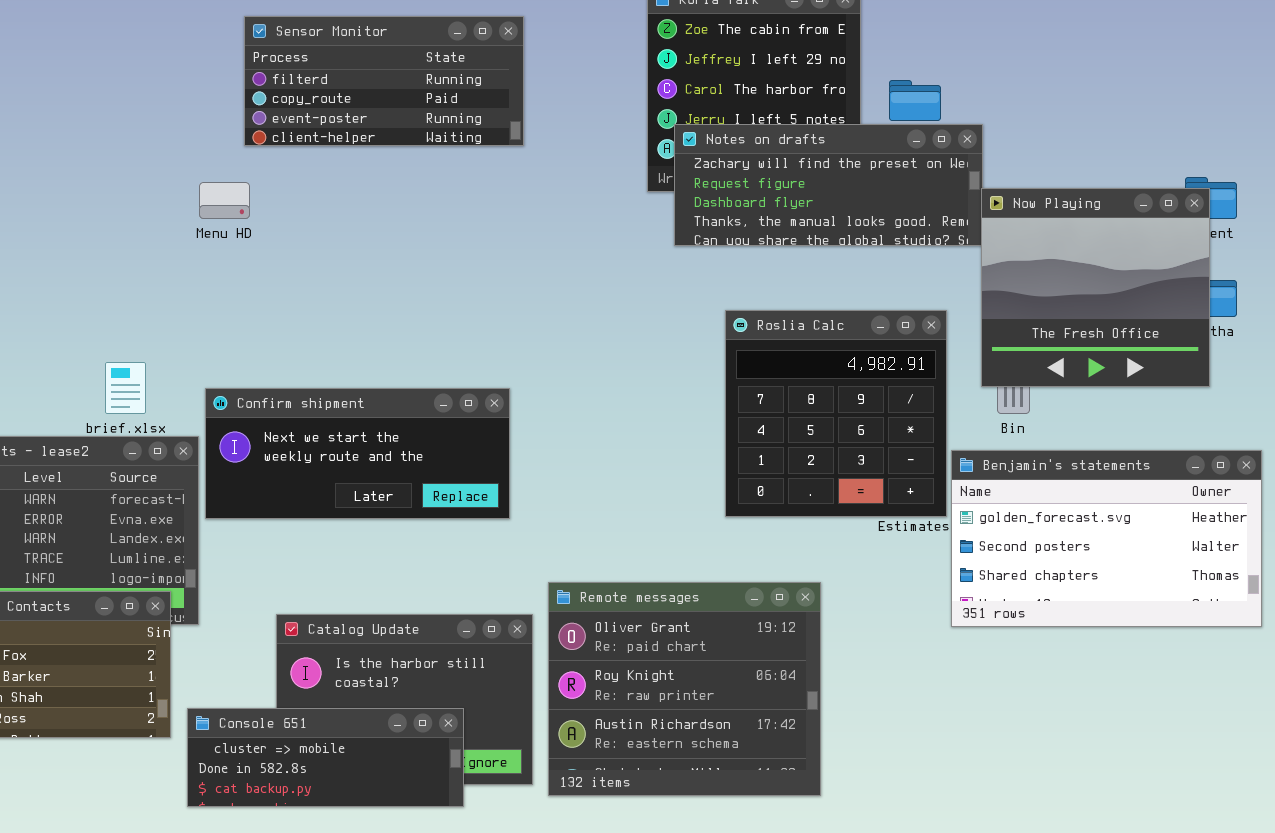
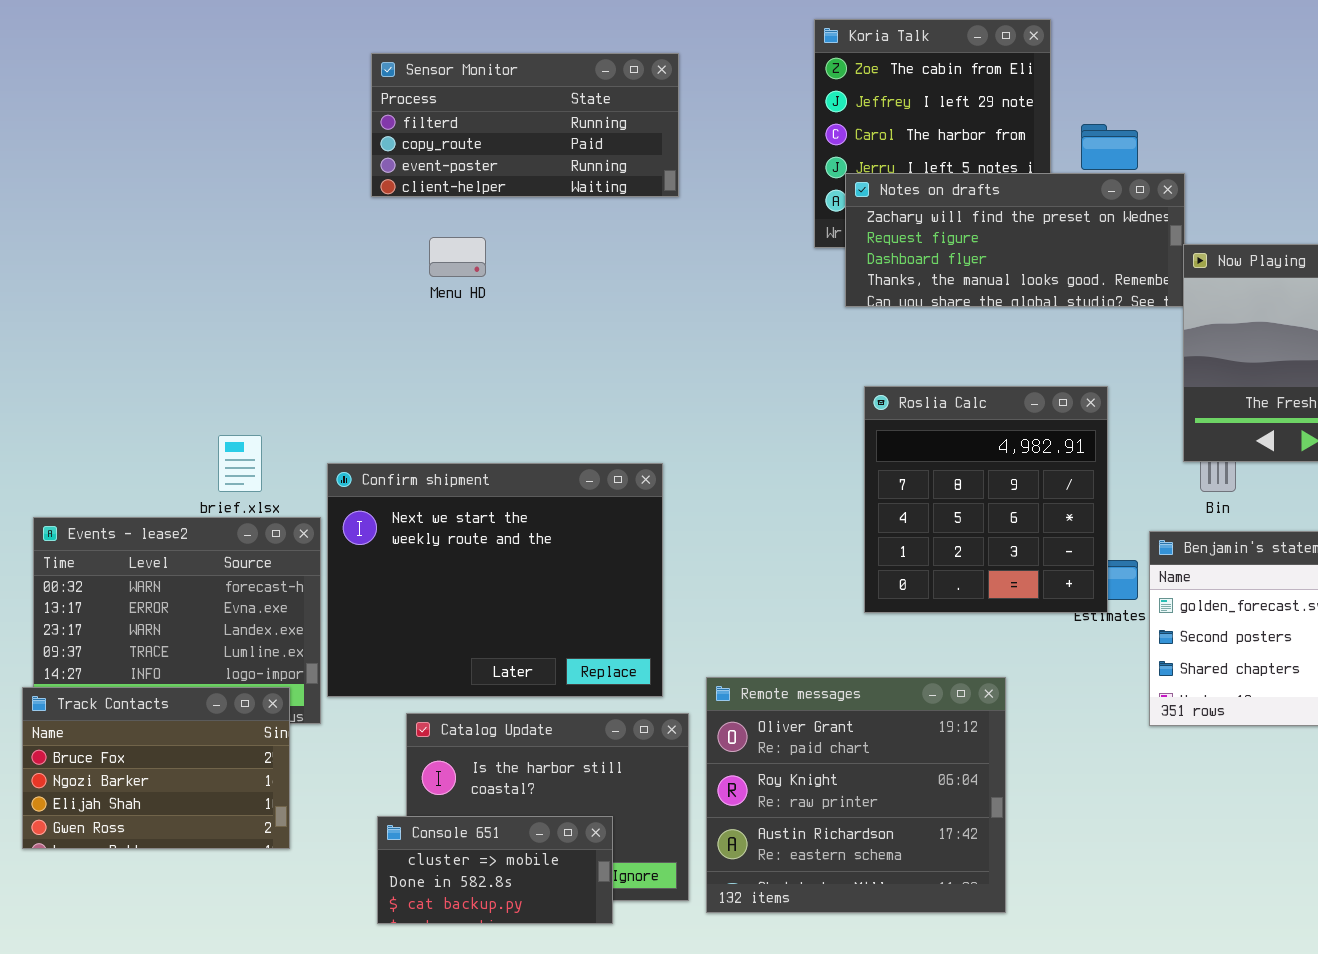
Menu HD: [199,182,250,219] -> [429,237,486,277], moved
Roslia Calc: [725,310,947,517] -> [864,386,1108,613], moved
Confirm shipment: [205,388,510,519] -> [327,463,663,697], resized
Console 651: [187,708,464,807] -> [377,816,613,924], resized

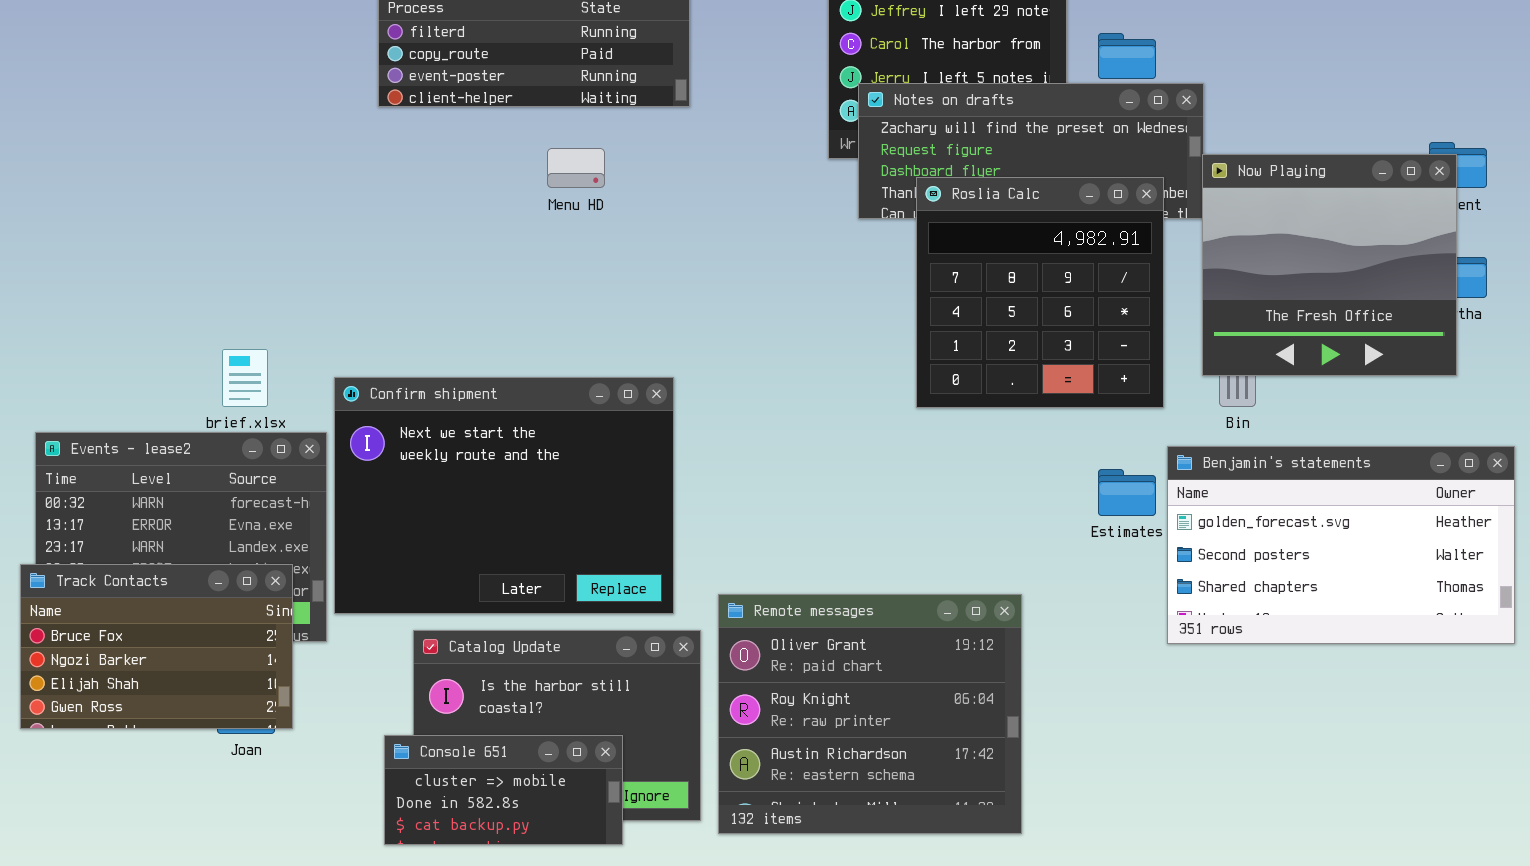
Menu HD: [429,237,486,277] -> [547,148,605,188], moved
Roslia Calc: [864,386,1108,613] -> [916,177,1164,408], moved
Track Contacts: [22,687,290,849] -> [20,564,293,729], moved

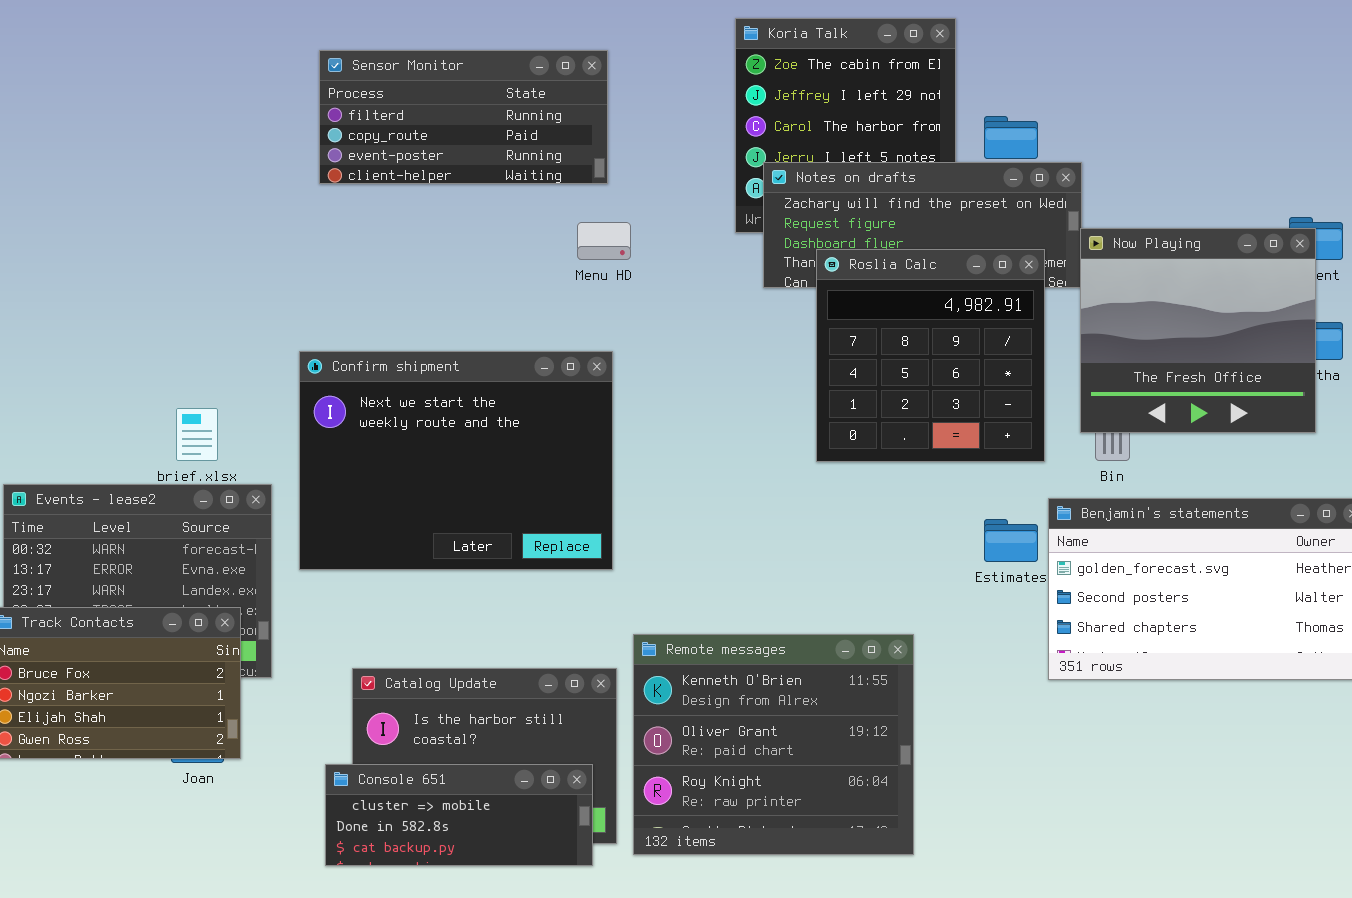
Menu HD: [547,148,605,188] -> [577,222,631,260], moved
Confirm shipment: [334,377,674,614] -> [299,351,613,570], moved
Remote messages: [718,594,1022,834] -> [633,634,914,855], scrolled up 1 row
Console 651: [384,735,623,845] -> [325,764,593,866], resized

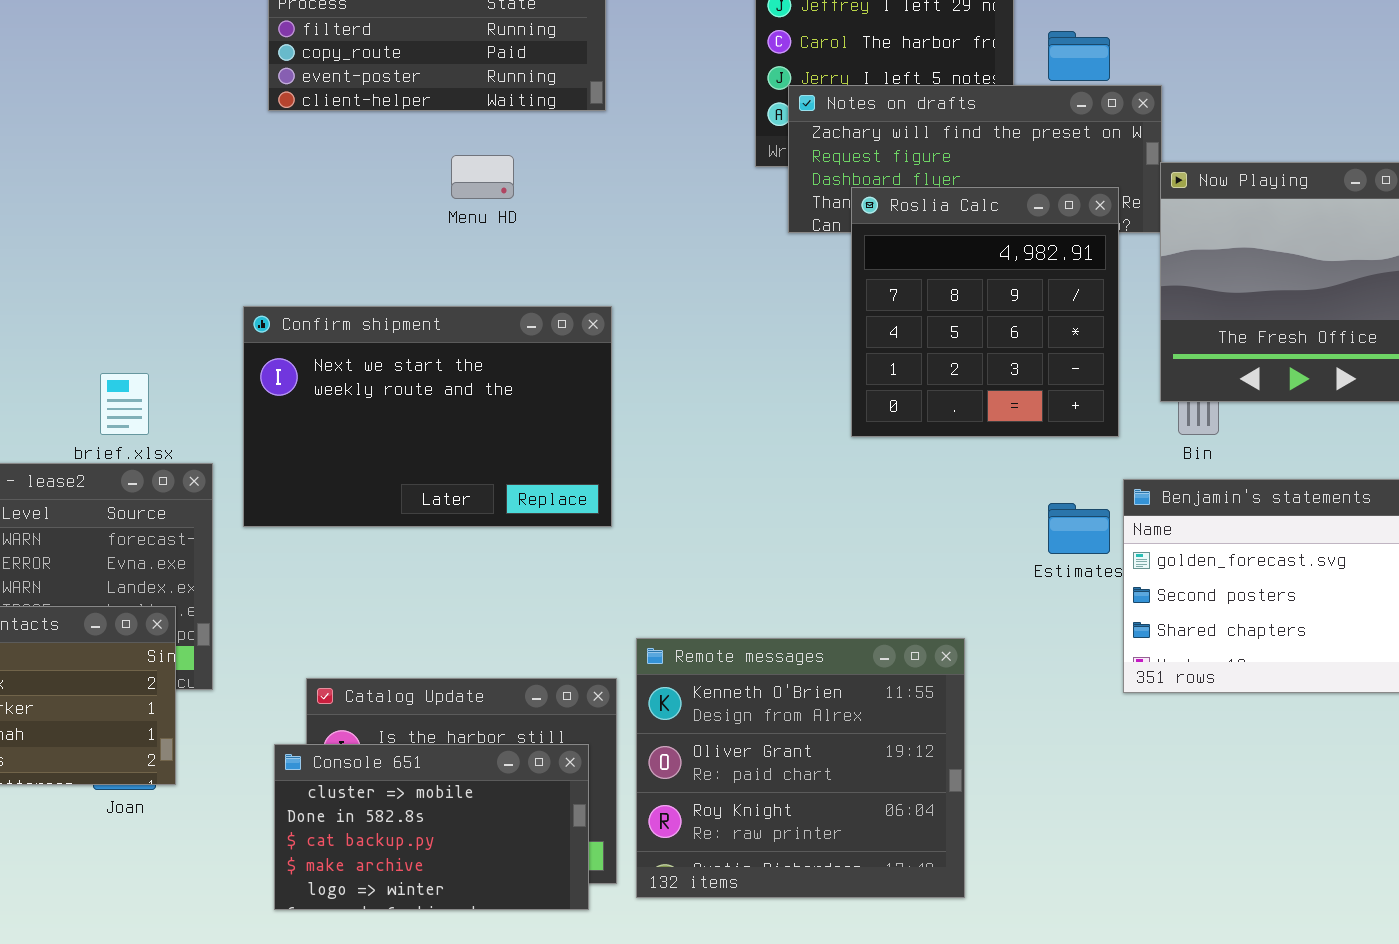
Menu HD: [577,222,631,260] -> [451,155,514,199], moved
Confirm shipment: [299,351,613,570] -> [243,306,612,527], resized
Console 651: [325,764,593,866] -> [274,744,589,910], resized

